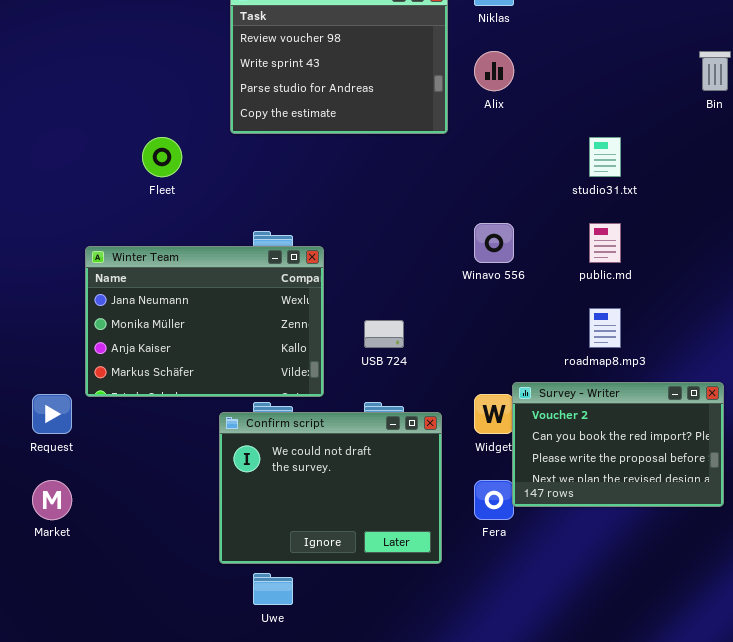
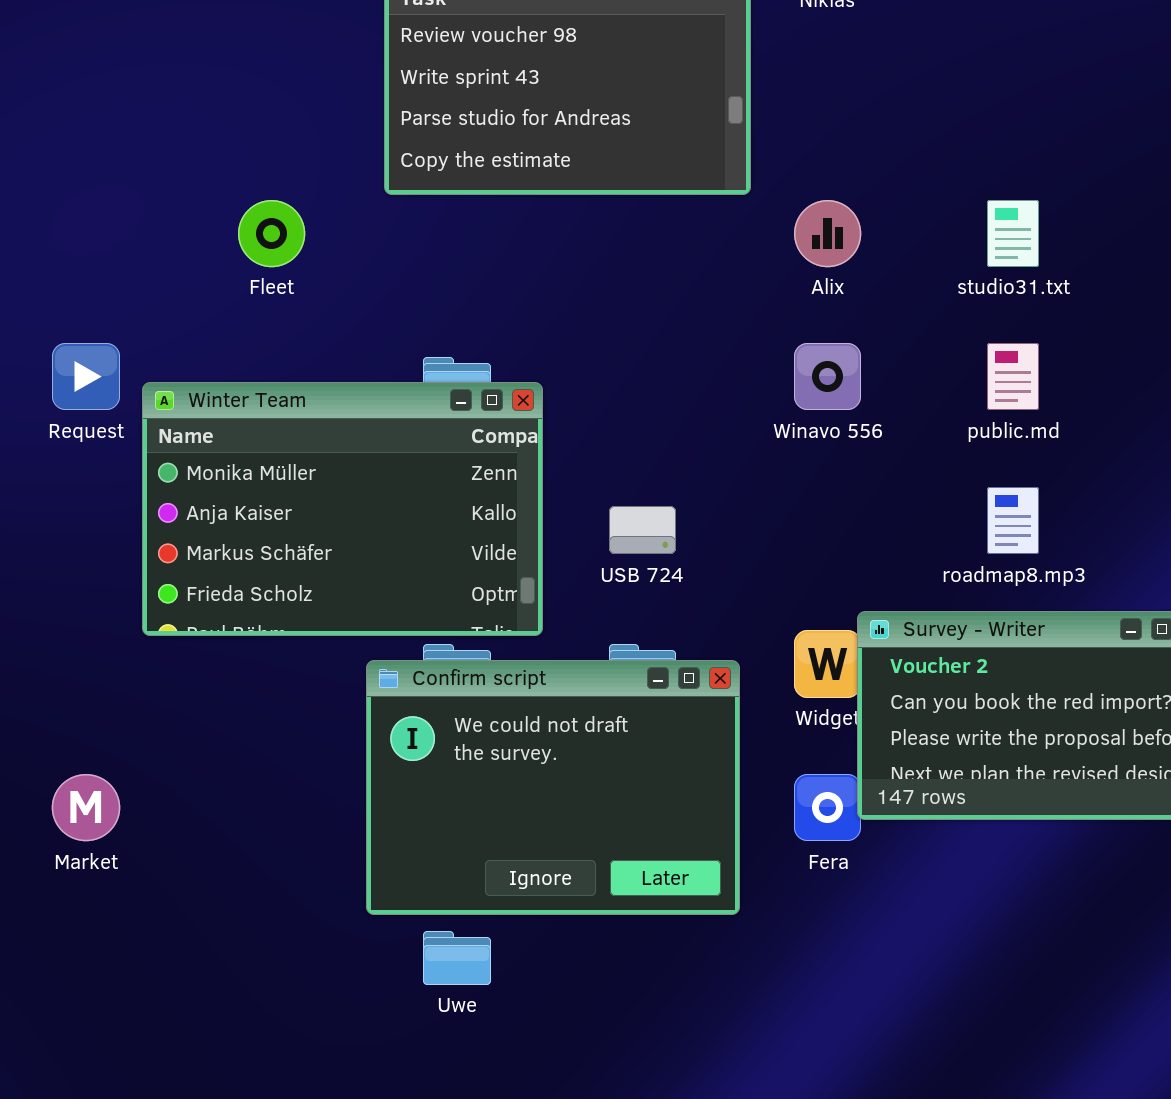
Alix: [474,51,514,91] -> [794,200,861,267], moved
Winter Team: [85,246,324,397] -> [142,382,543,636], scrolled down 1 row
Request: [32,394,72,434] -> [52,343,120,410], moved

